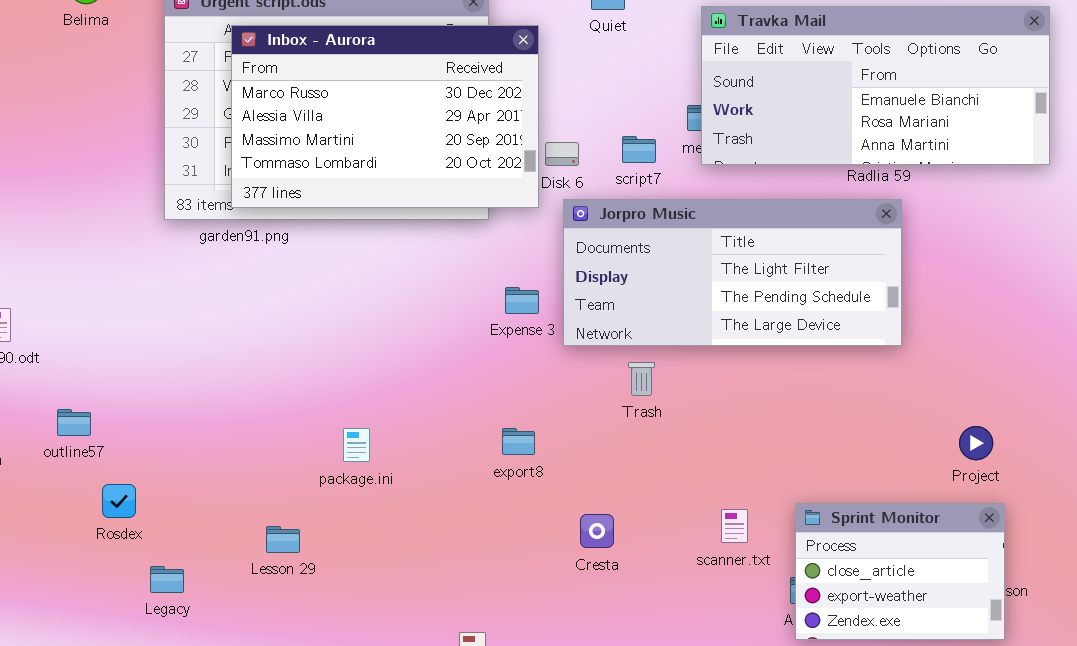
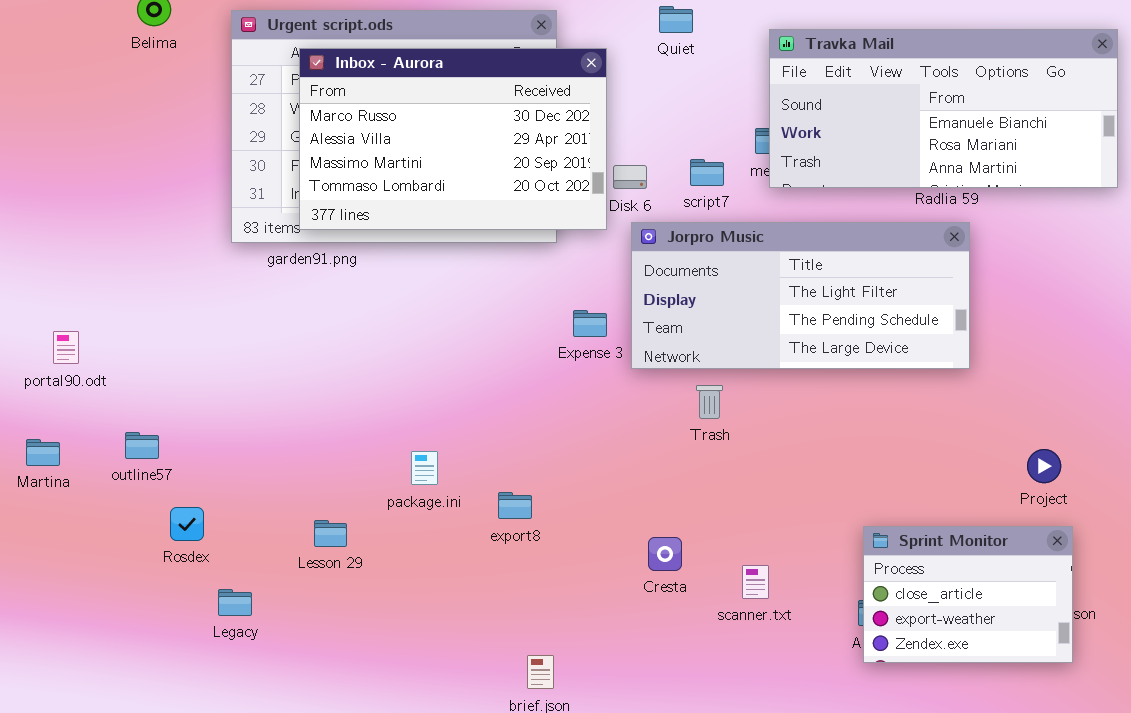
export8: [502,428,535,455] -> [498,492,532,519], moved
scanner.txt: [721,509,748,543] -> [742,565,769,599], moved
Lesson 29: [266,526,300,553] -> [314,520,347,547], moved

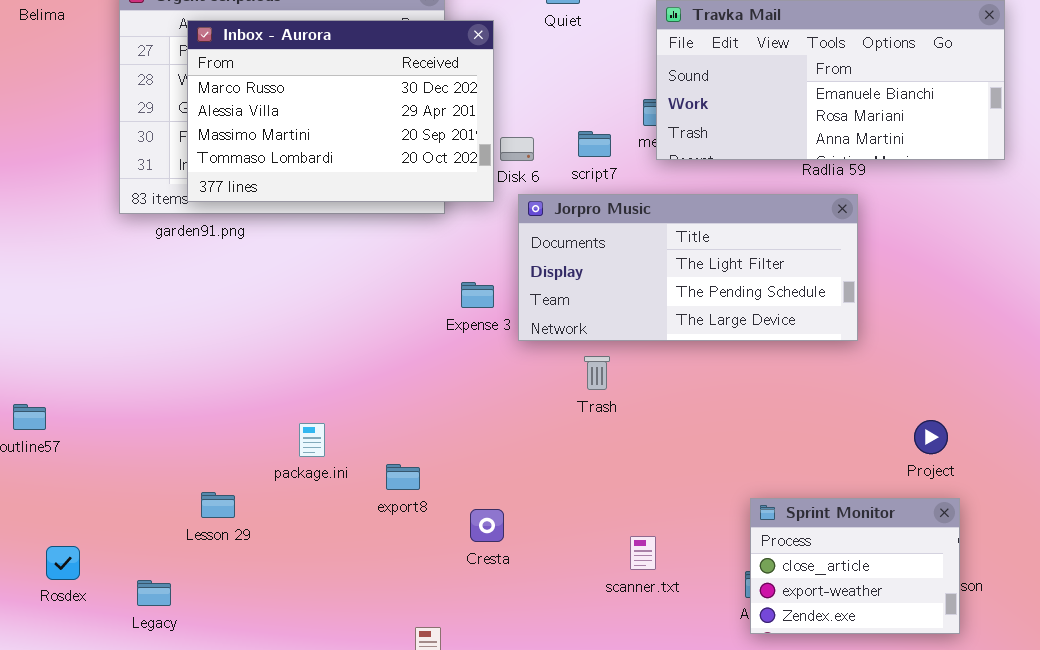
Rosdex: [170,507,204,541] -> [46,546,80,580], moved
Cresta: [648,537,682,571] -> [470,509,504,542], moved
Legacy: [218,589,252,616] -> [137,580,171,606], moved

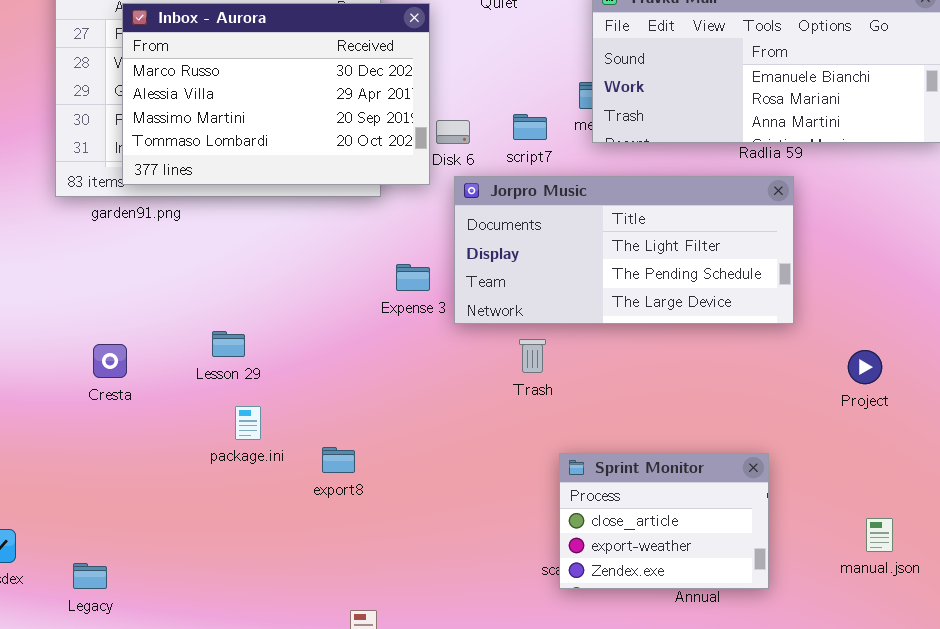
Project: [914,420,948,454] -> [848,350,882,384], moved
Lesson 29: [201,492,235,518] -> [212,331,245,357], moved
Sprint Monitor: [750,498,960,634] -> [559,453,769,589], moved
Cresta: [470,509,504,542] -> [93,344,127,378], moved

